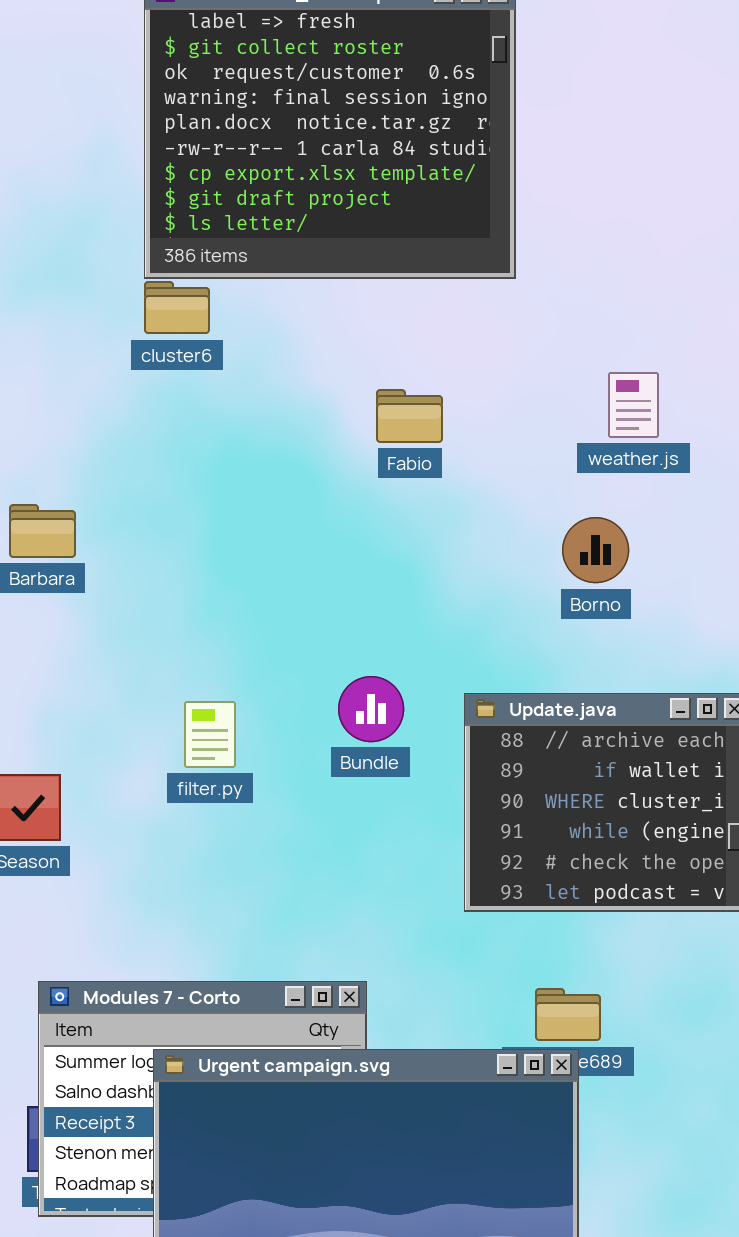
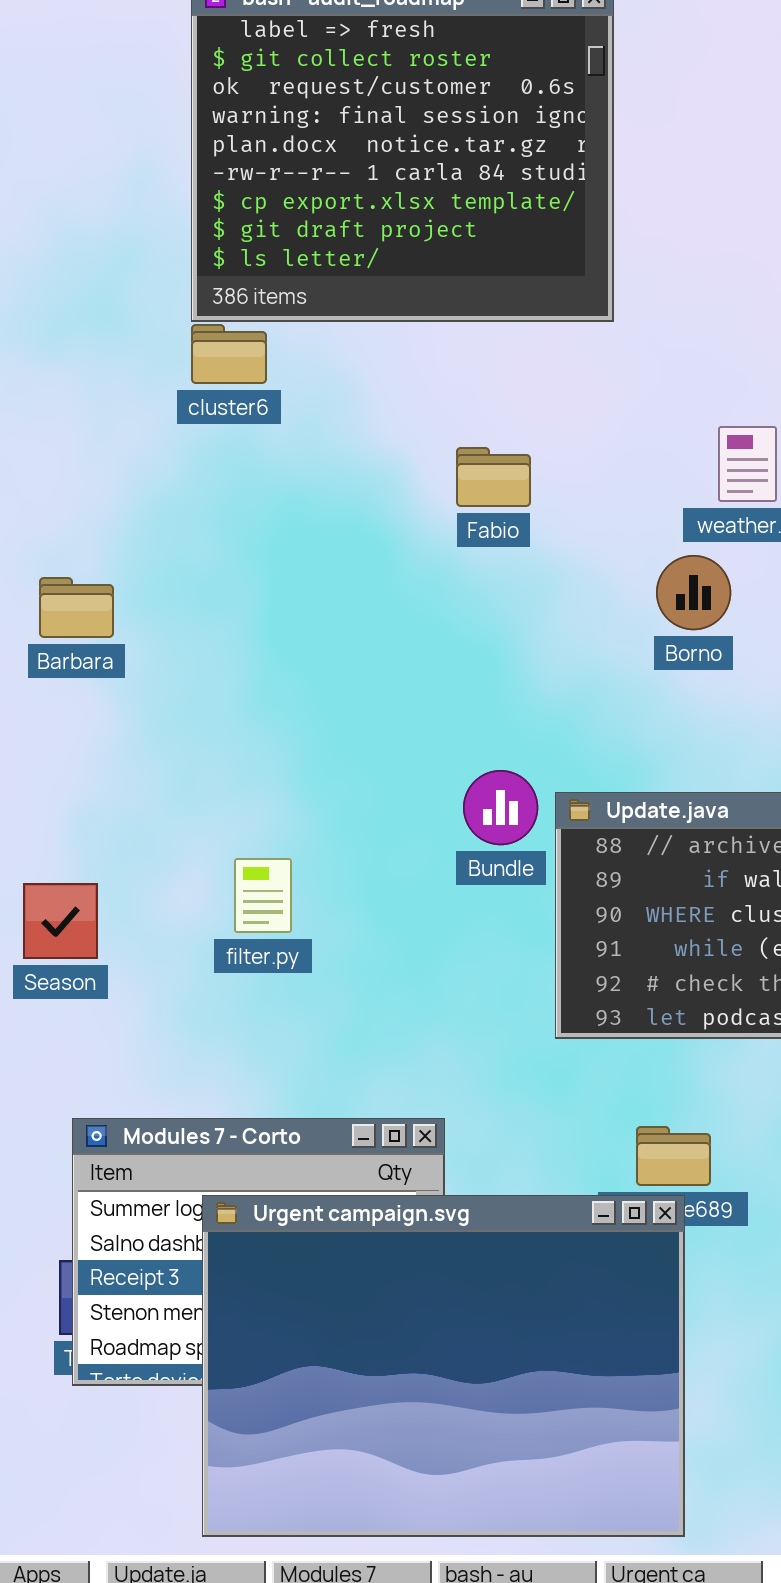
Borno: [562,517,629,583] -> [656,555,731,630], moved
Bundle: [338,676,404,742] -> [463,770,538,845], moved
filter.py: [184,701,236,768] -> [234,858,292,933], moved

